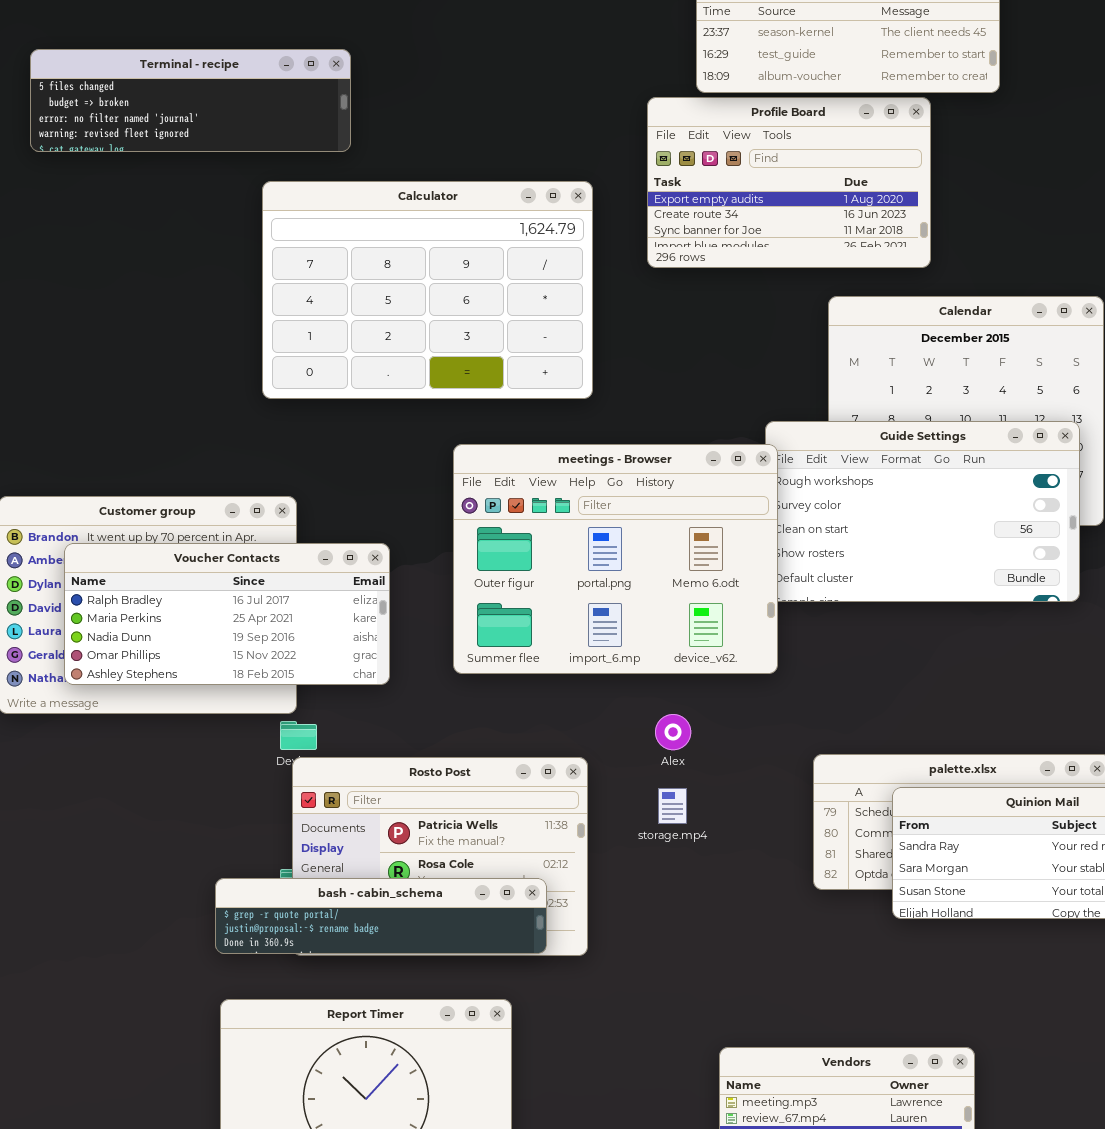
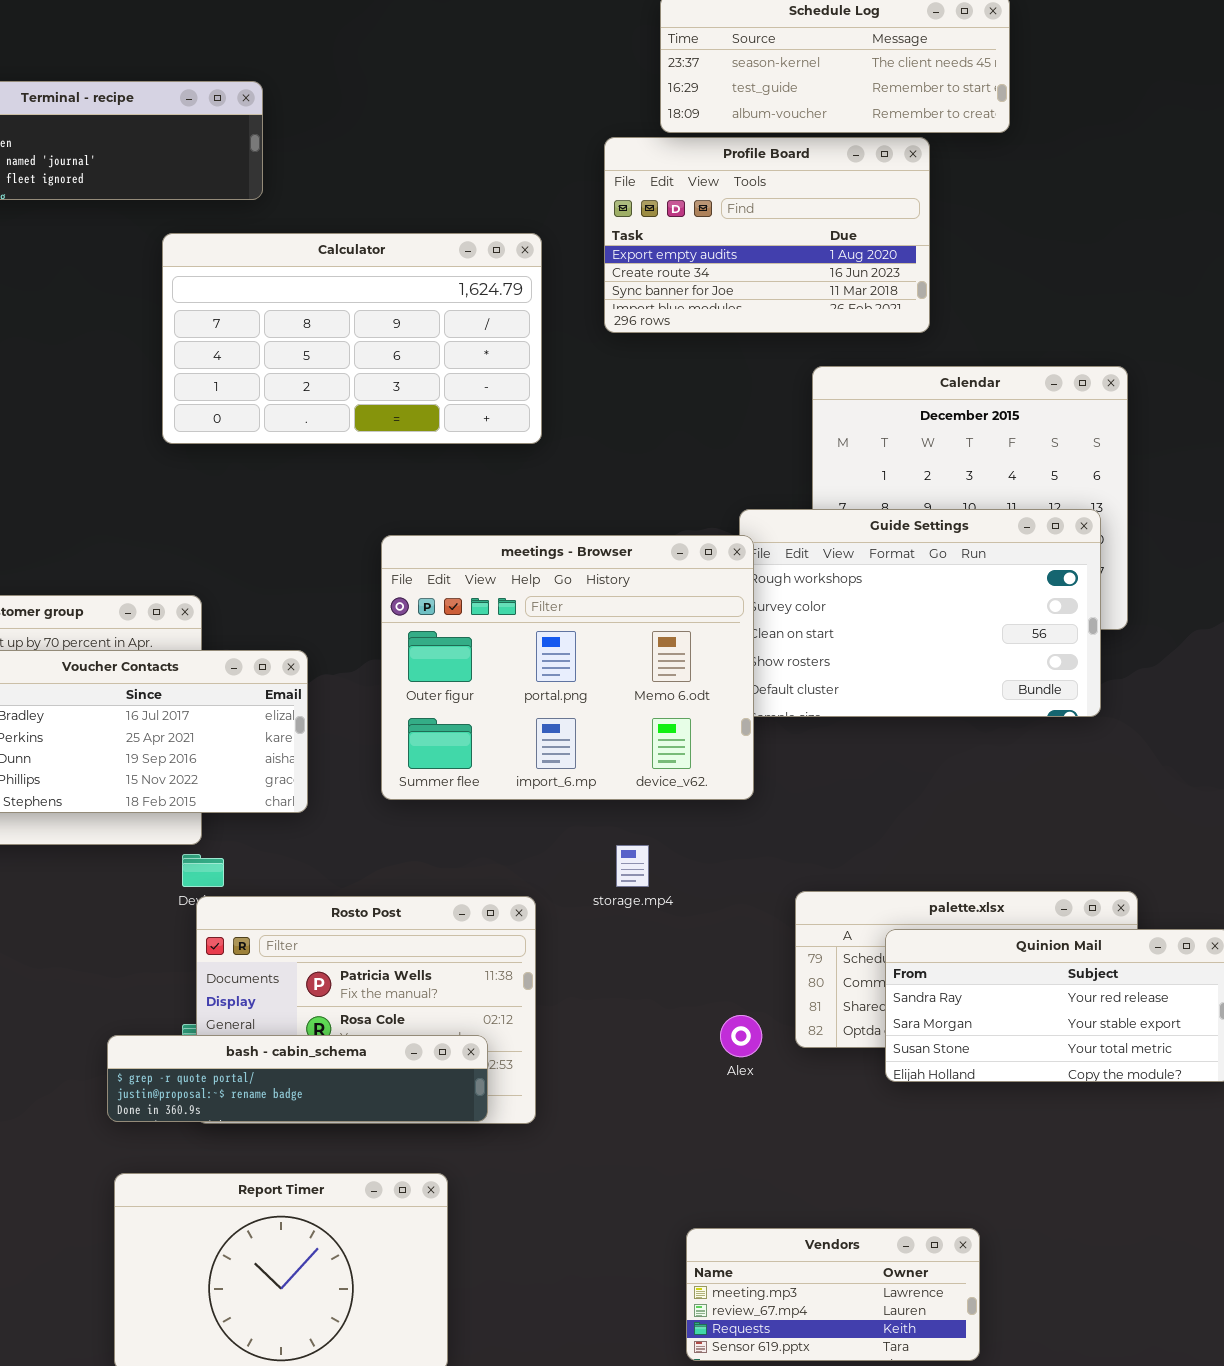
Calculator: [262,181,593,399] -> [162,233,542,444], resized
Alex: [655,714,691,750] -> [720,1015,762,1057], moved
storage.mp4: [658,788,687,824] -> [616,845,649,887], moved

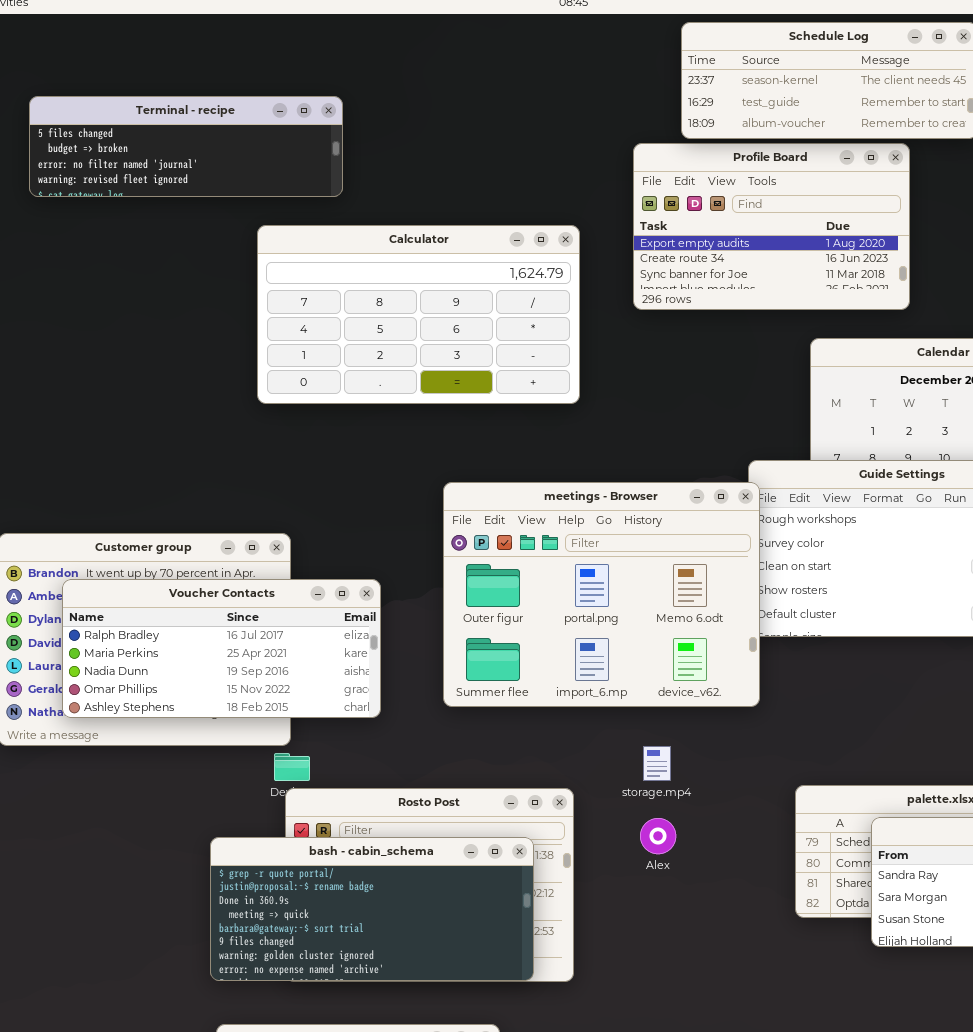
Alex: [720,1015,762,1057] -> [640,818,676,854], moved
bash - cabin_schema: [107,1035,488,1122] -> [210,837,534,981], resized

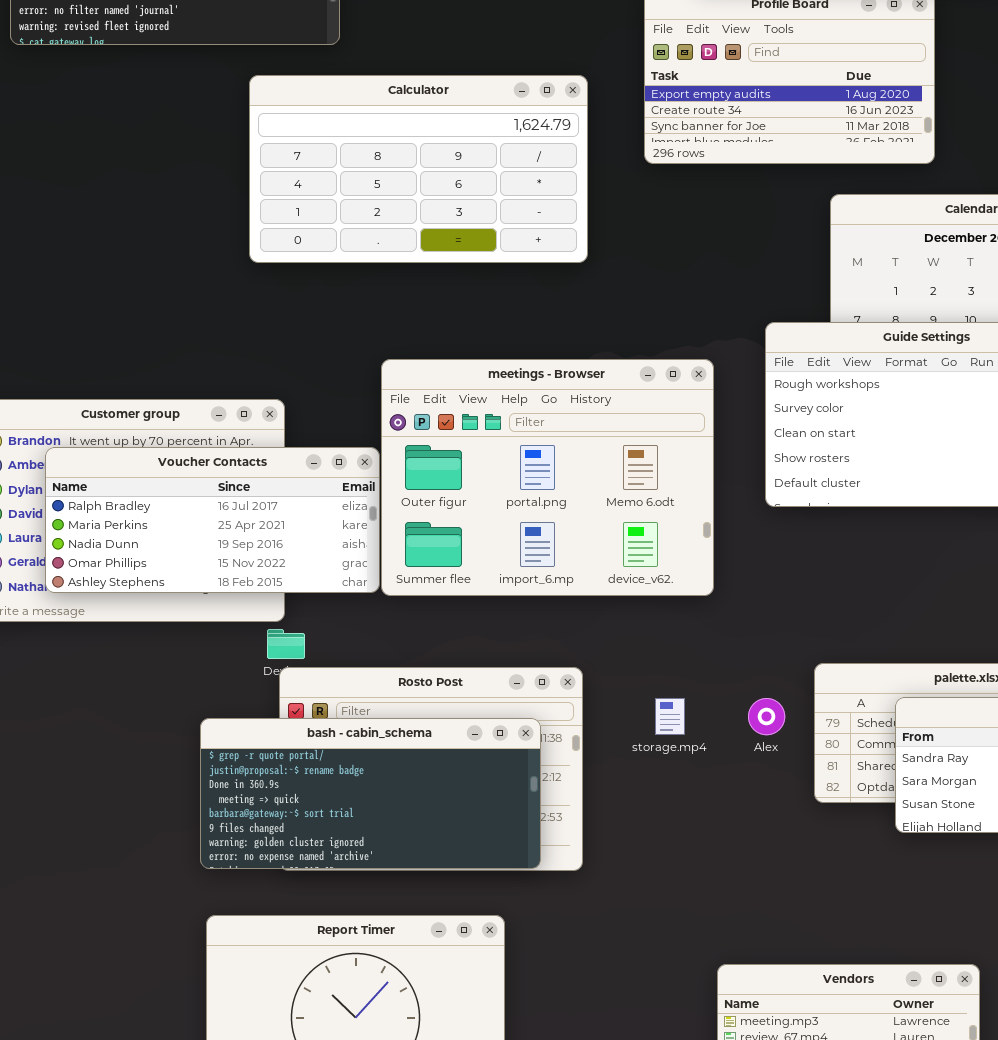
meetings - Browser: [443,482,760,707] -> [381,359,714,596], moved
storage.mp4: [643,746,671,781] -> [655,698,685,735], moved
Alex: [640,818,676,854] -> [748,698,785,735], moved

